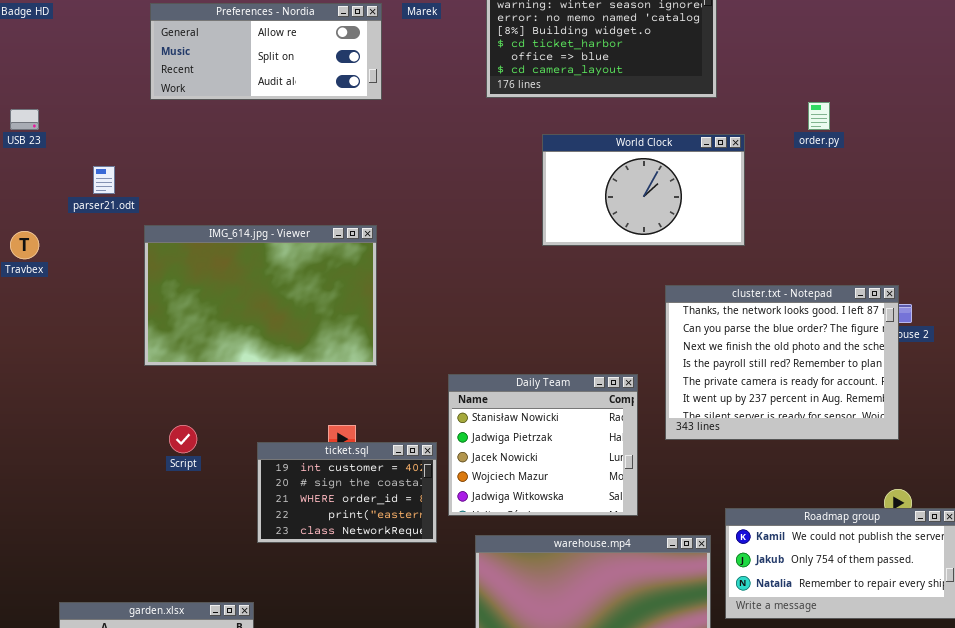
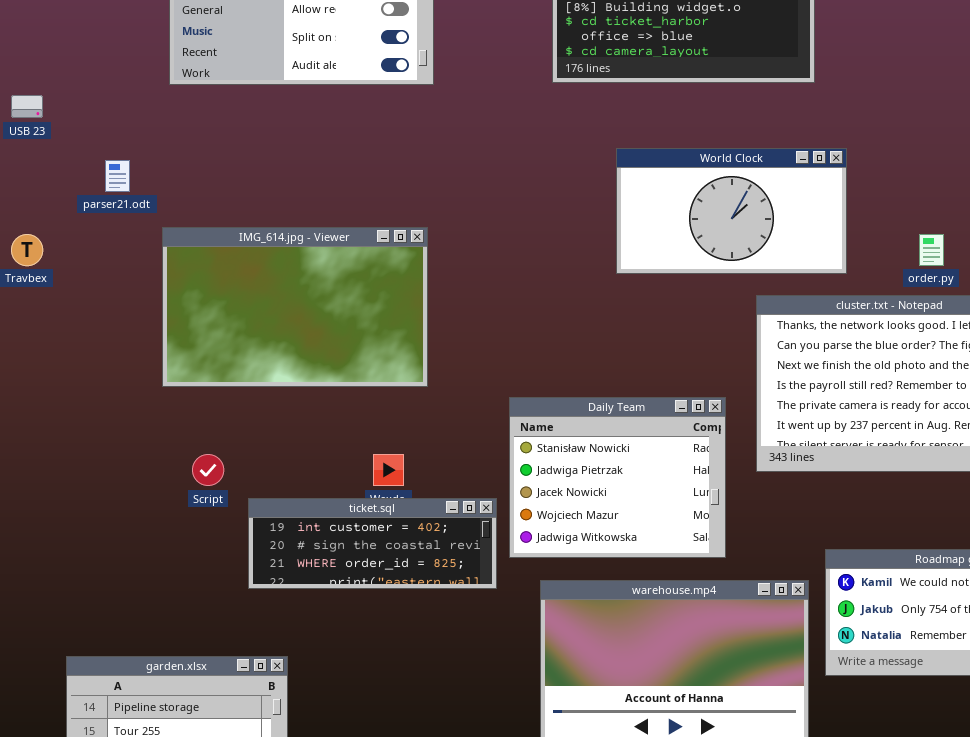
order.py: [808,102,830,130] -> [919,234,944,266], moved
World Clock: [542,134,745,246] -> [616,148,847,274], moved
ticket.sql: [257,442,437,543] -> [248,498,497,589], resized

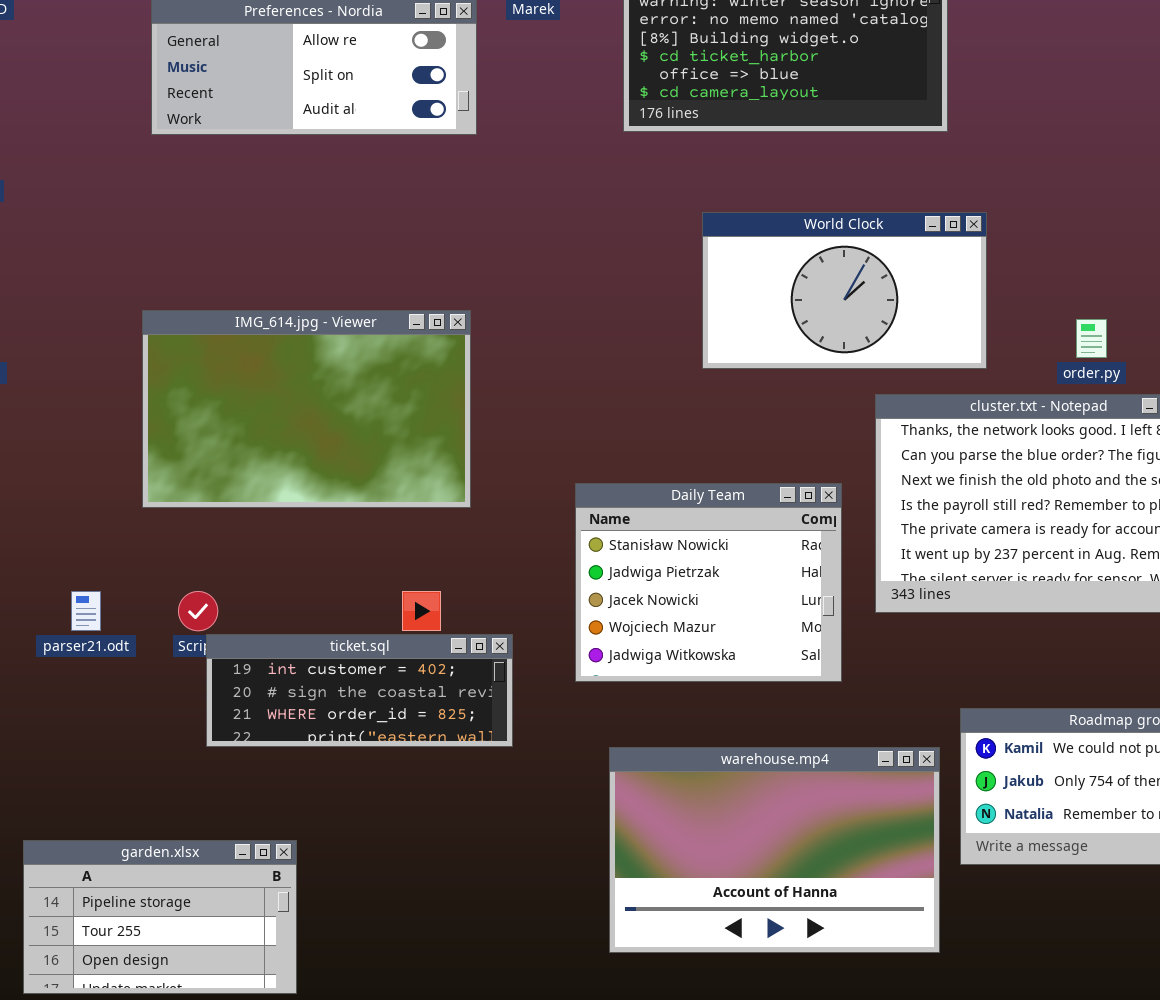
parser21.odt: [105,160,130,192] -> [71,591,101,631], moved
Daily Team: [509,397,726,558] -> [575,483,842,682], moved
ticket.sql: [248,498,497,589] -> [206,634,513,747], moved

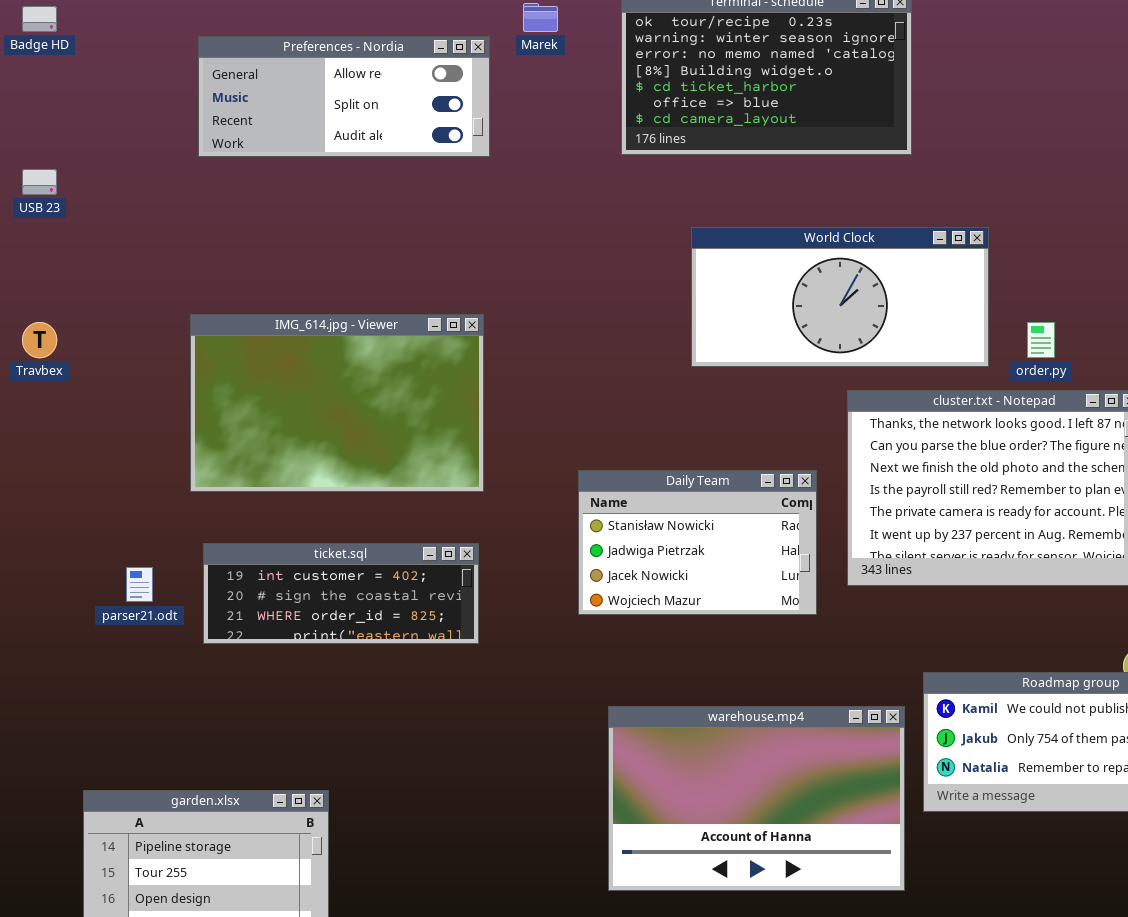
World Clock: [702,212,987,369] -> [691,227,989,367], resized
Daily Team: [575,483,842,682] -> [578,470,817,615], resized
ticket.sql: [206,634,513,747] -> [203,543,479,644], moved

